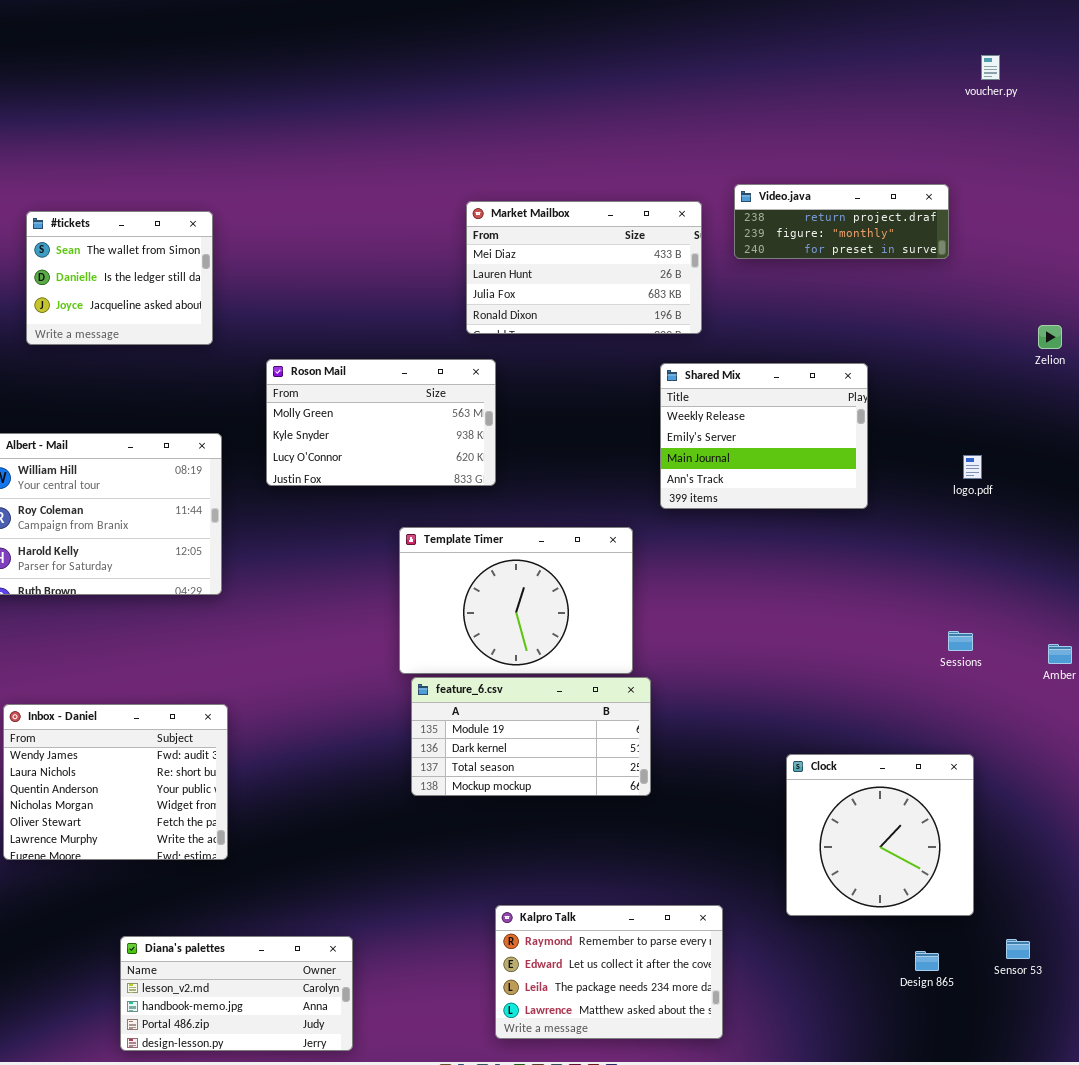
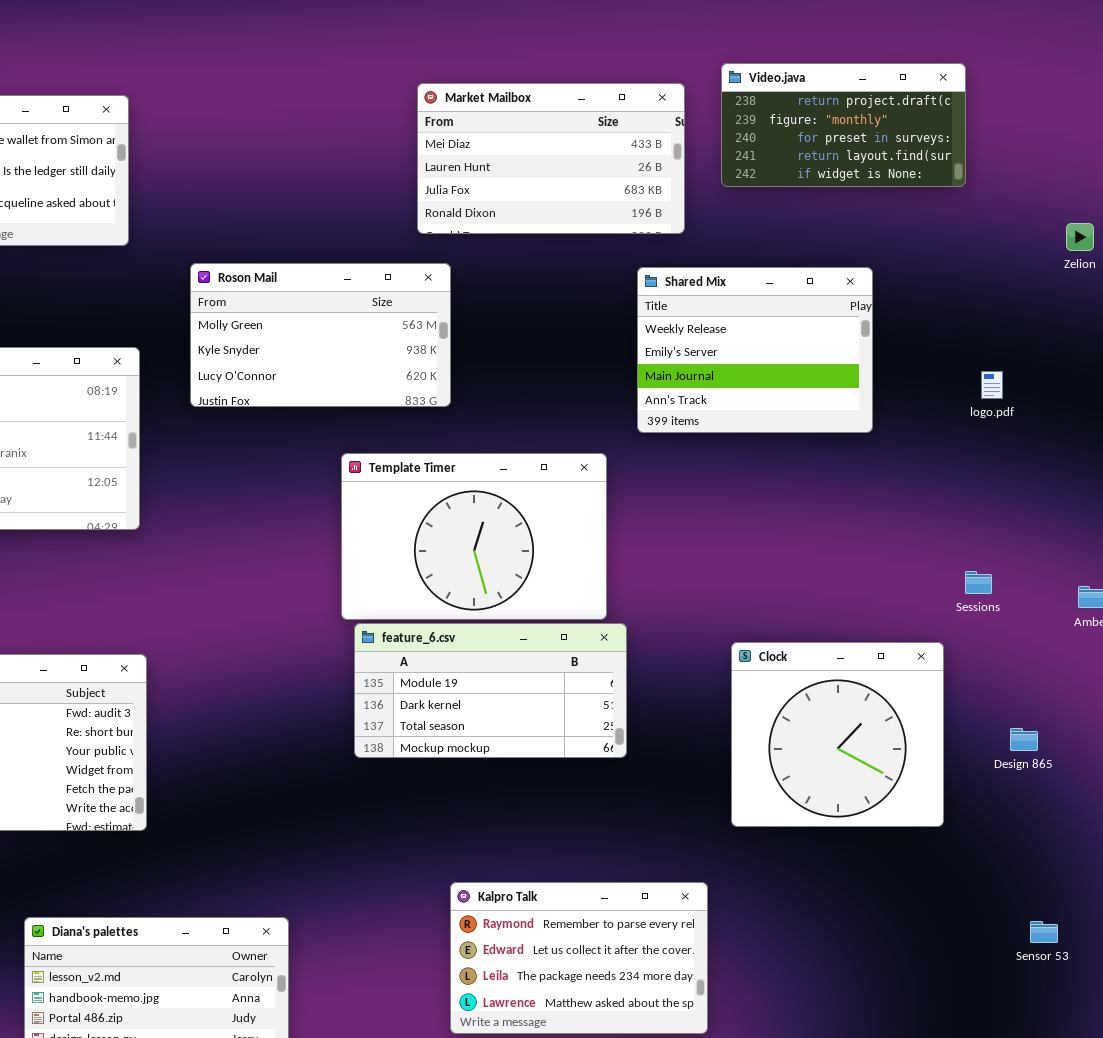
Video.java: [734,184,949,259] -> [721,63,966,187], resized
Clock: [786,754,974,916] -> [731,642,944,827], moved
Design 865: [915,951,939,971] -> [1010,728,1038,751], moved

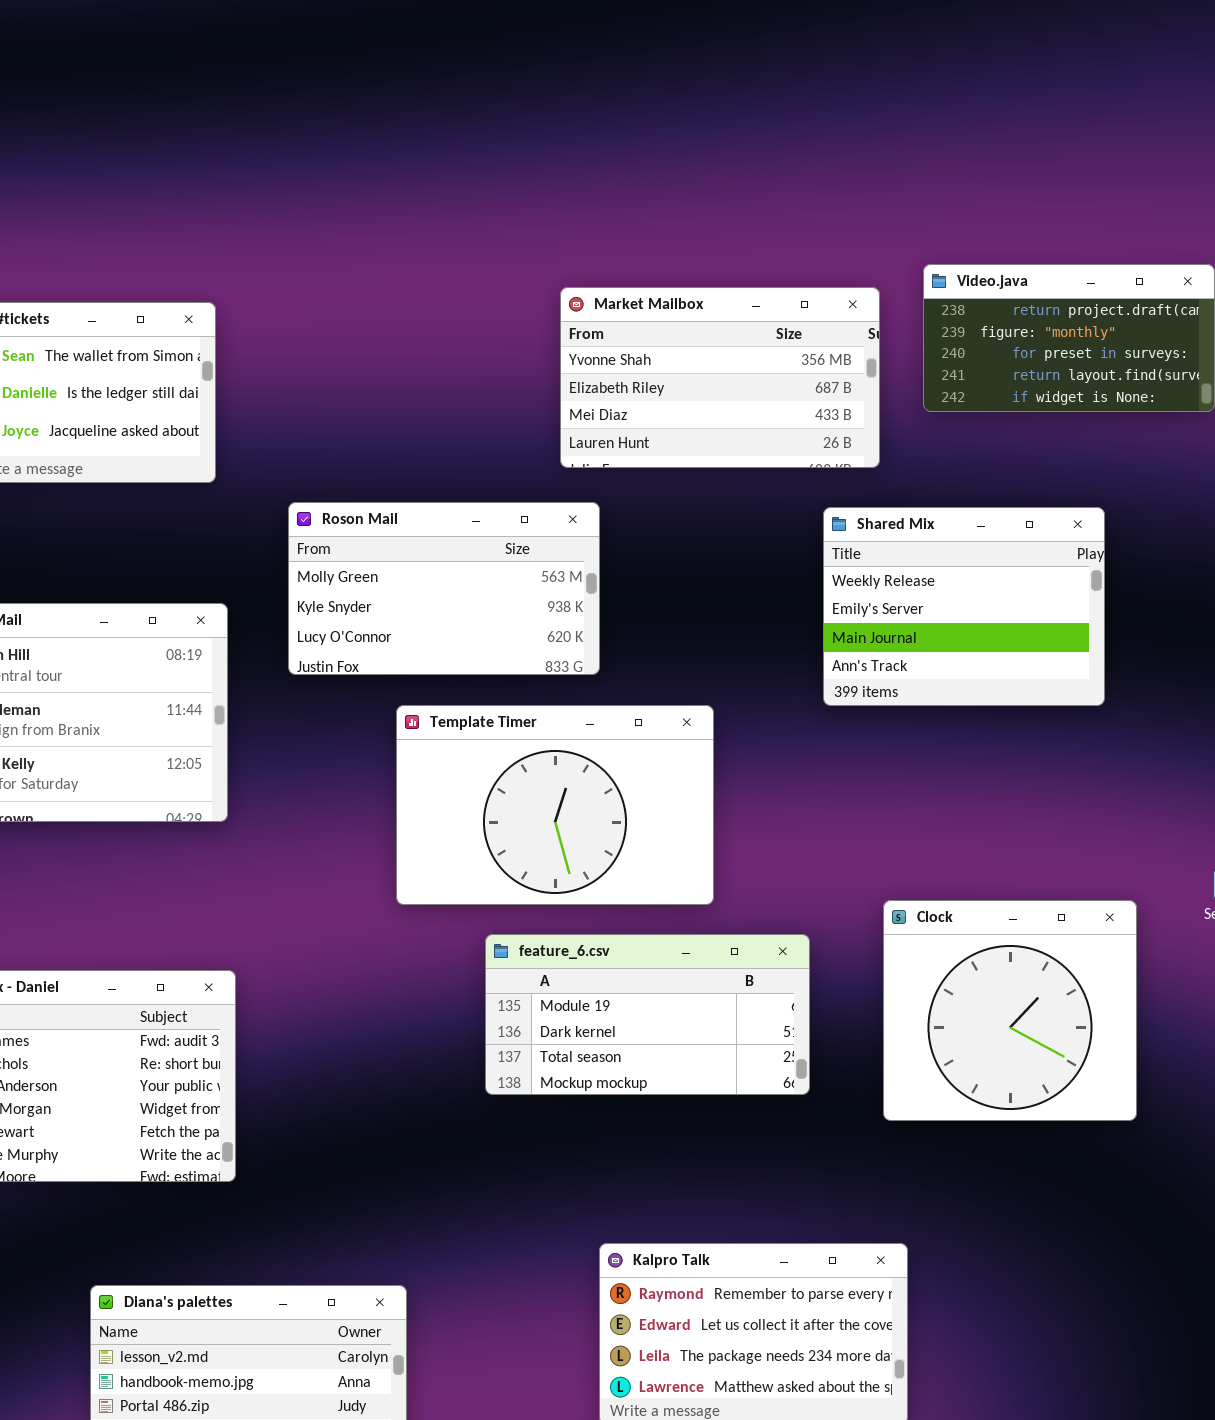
Market Mailbox: [417,83,685,234] -> [560,287,880,468], scrolled up 2 rows
Template Timer: [341,453,607,620] -> [396,705,714,905], moved
Clock: [731,642,944,827] -> [883,900,1137,1121], moved

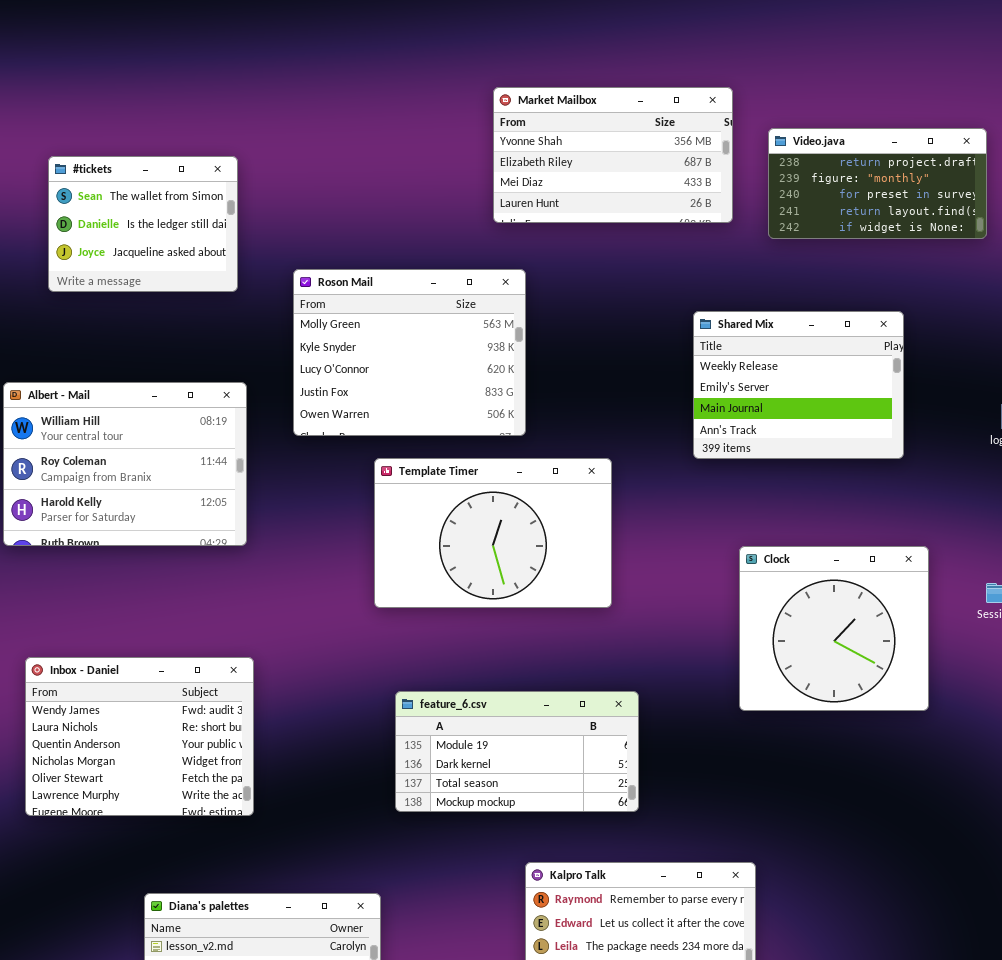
Market Mailbox: [560,287,880,468] -> [493,87,733,223], moved
Roson Mail: [288,502,600,675] -> [293,269,526,436], resized
Clock: [883,900,1137,1121] -> [739,546,929,711], moved
feature_6.csv: [485,934,810,1095] -> [395,691,639,812], moved

